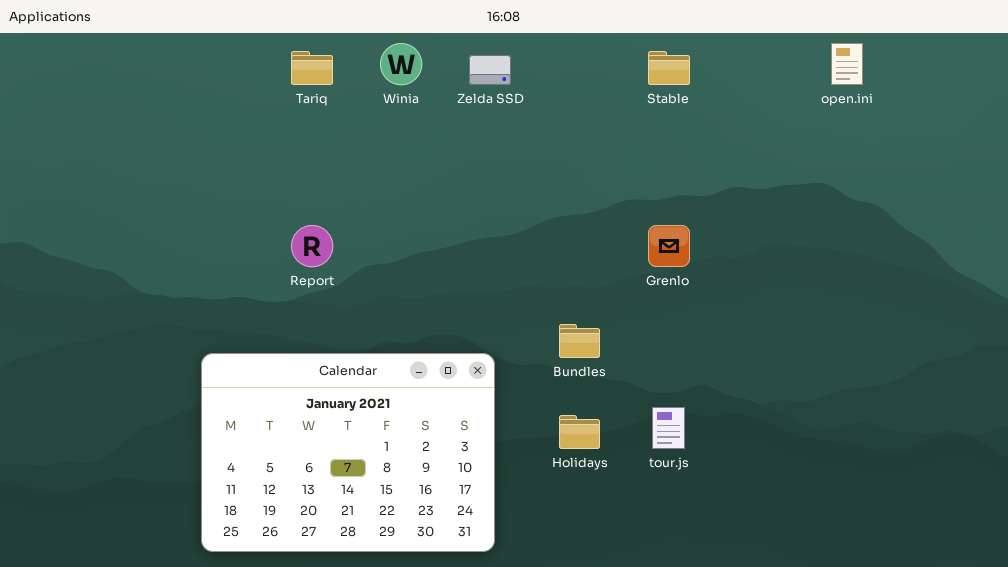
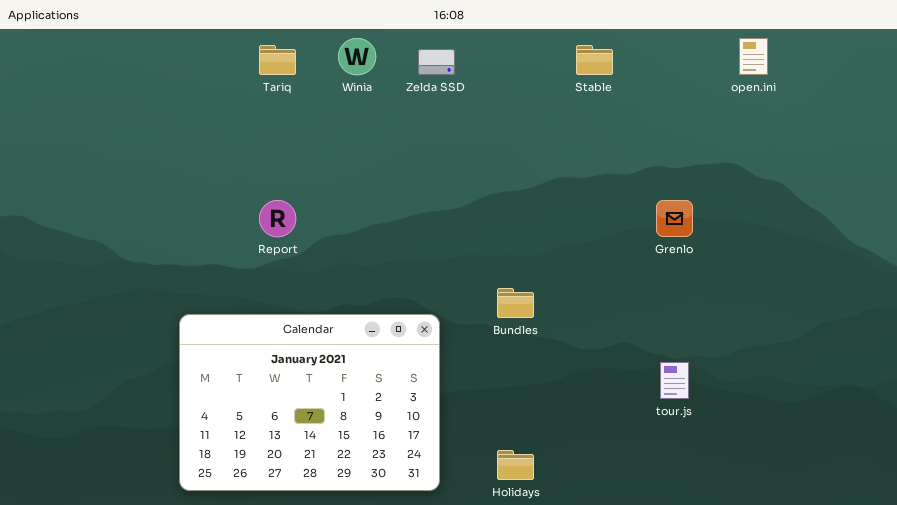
Grenlo: [648,225,690,267] -> [656,200,693,237], moved
tour.js: [652,407,685,449] -> [660,362,689,399], moved
Holidays: [559,415,600,449] -> [497,450,534,480], moved

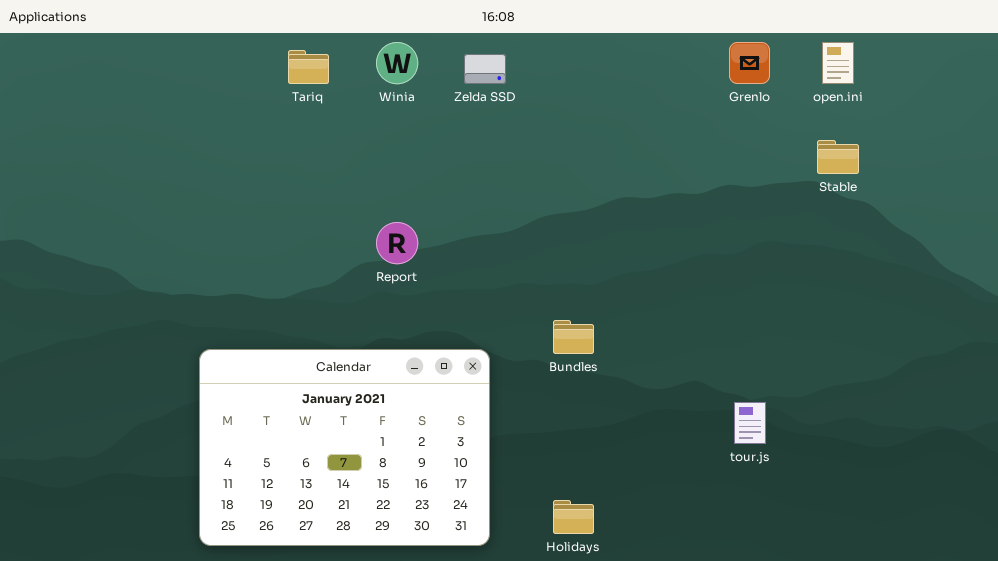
Stable: [576,45,613,75] -> [817,140,859,174], moved
Report: [259,200,296,237] -> [376,222,418,264], moved
Grenlo: [656,200,693,237] -> [729,42,770,84], moved

